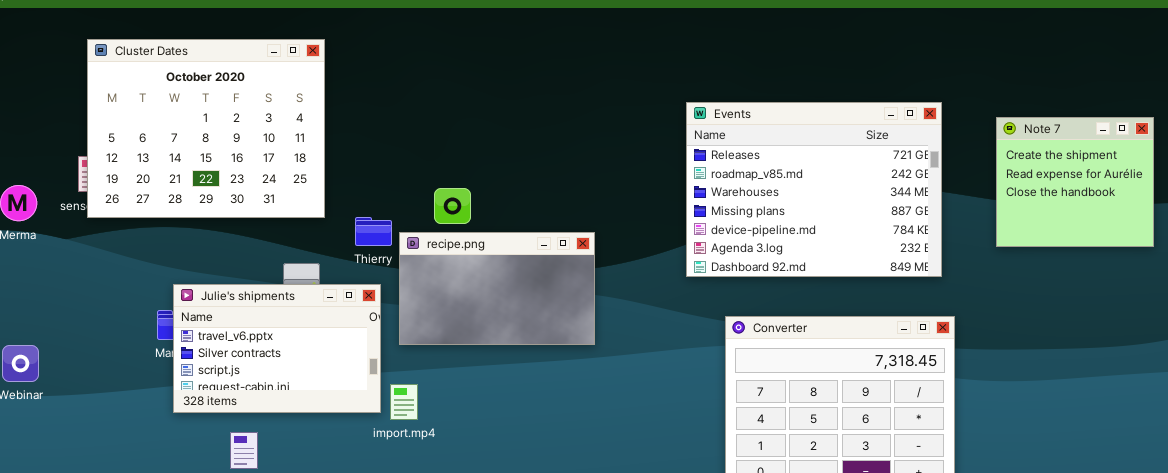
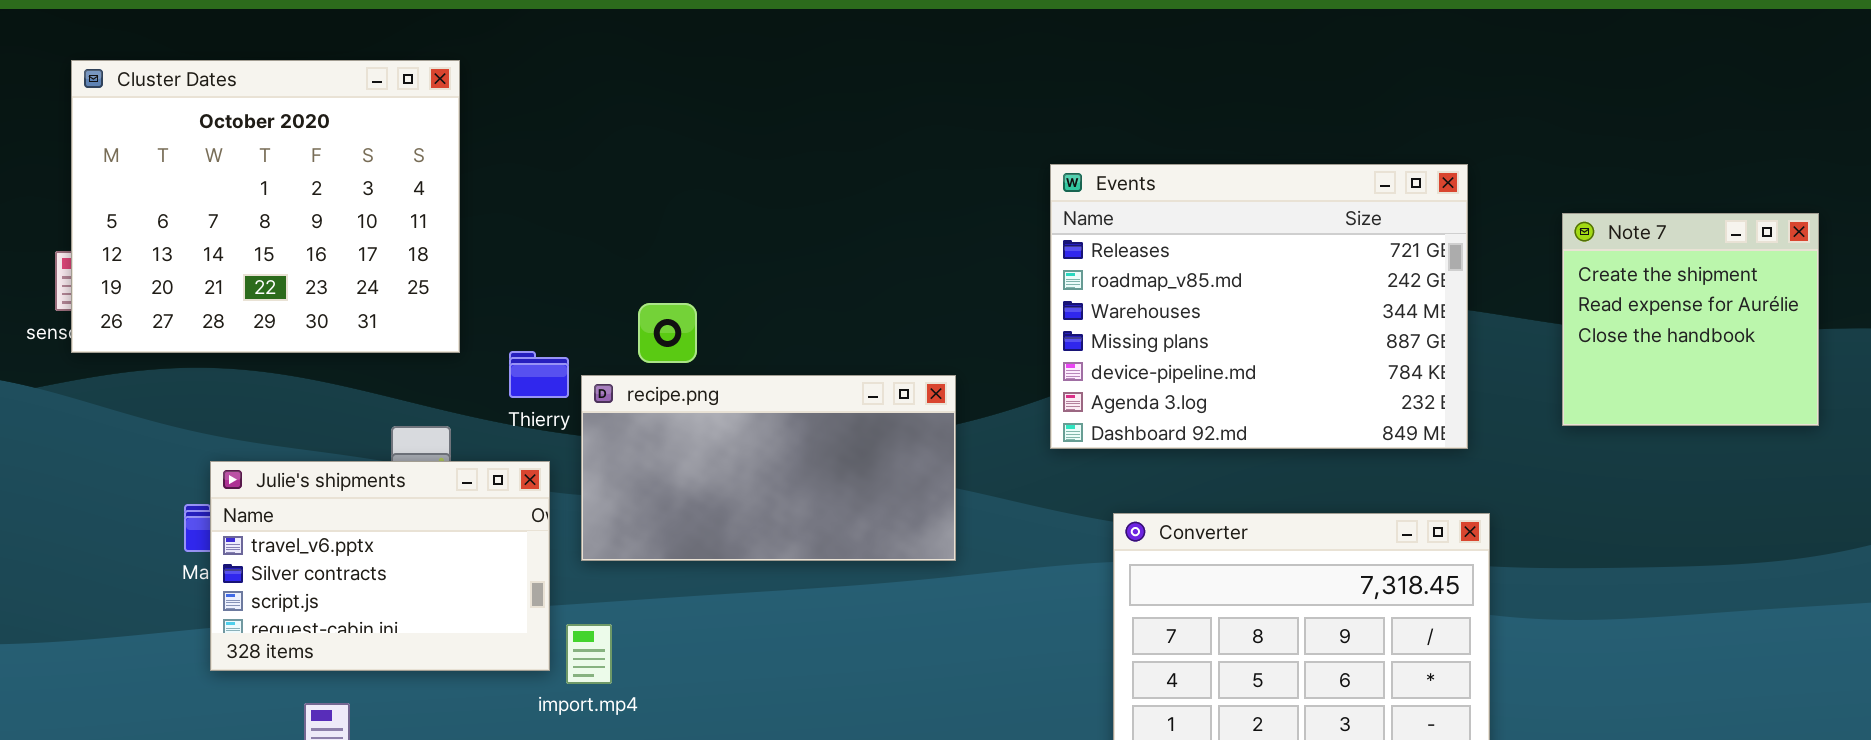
Note 7: [996,117,1154,247] -> [1562,213,1819,426], moved
recipe.png: [399,232,595,345] -> [581,375,956,561], resized

